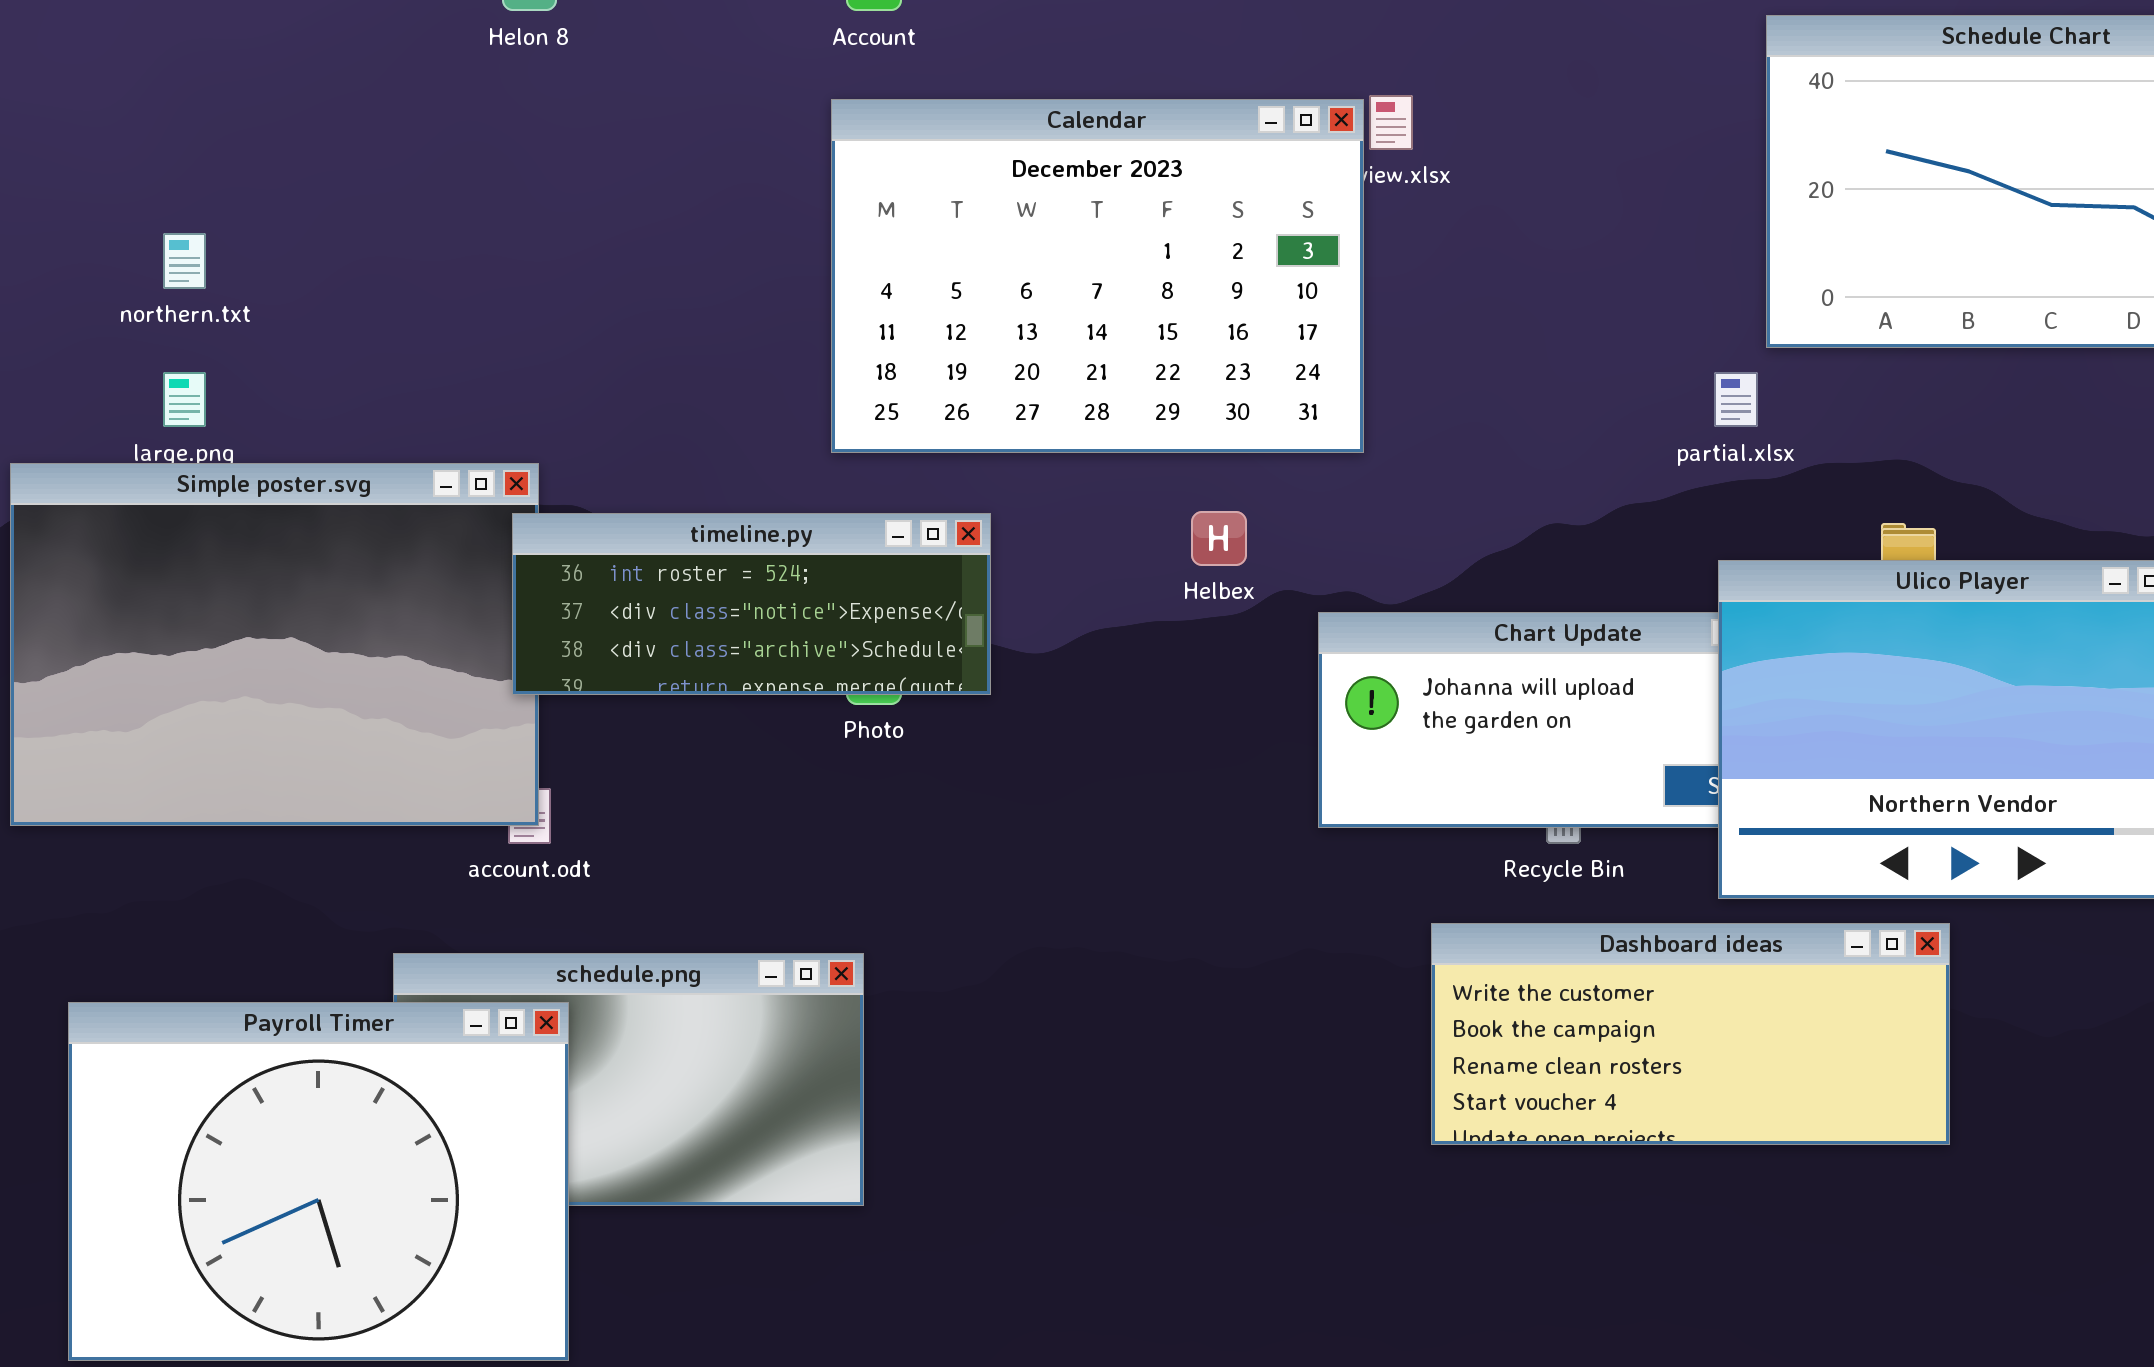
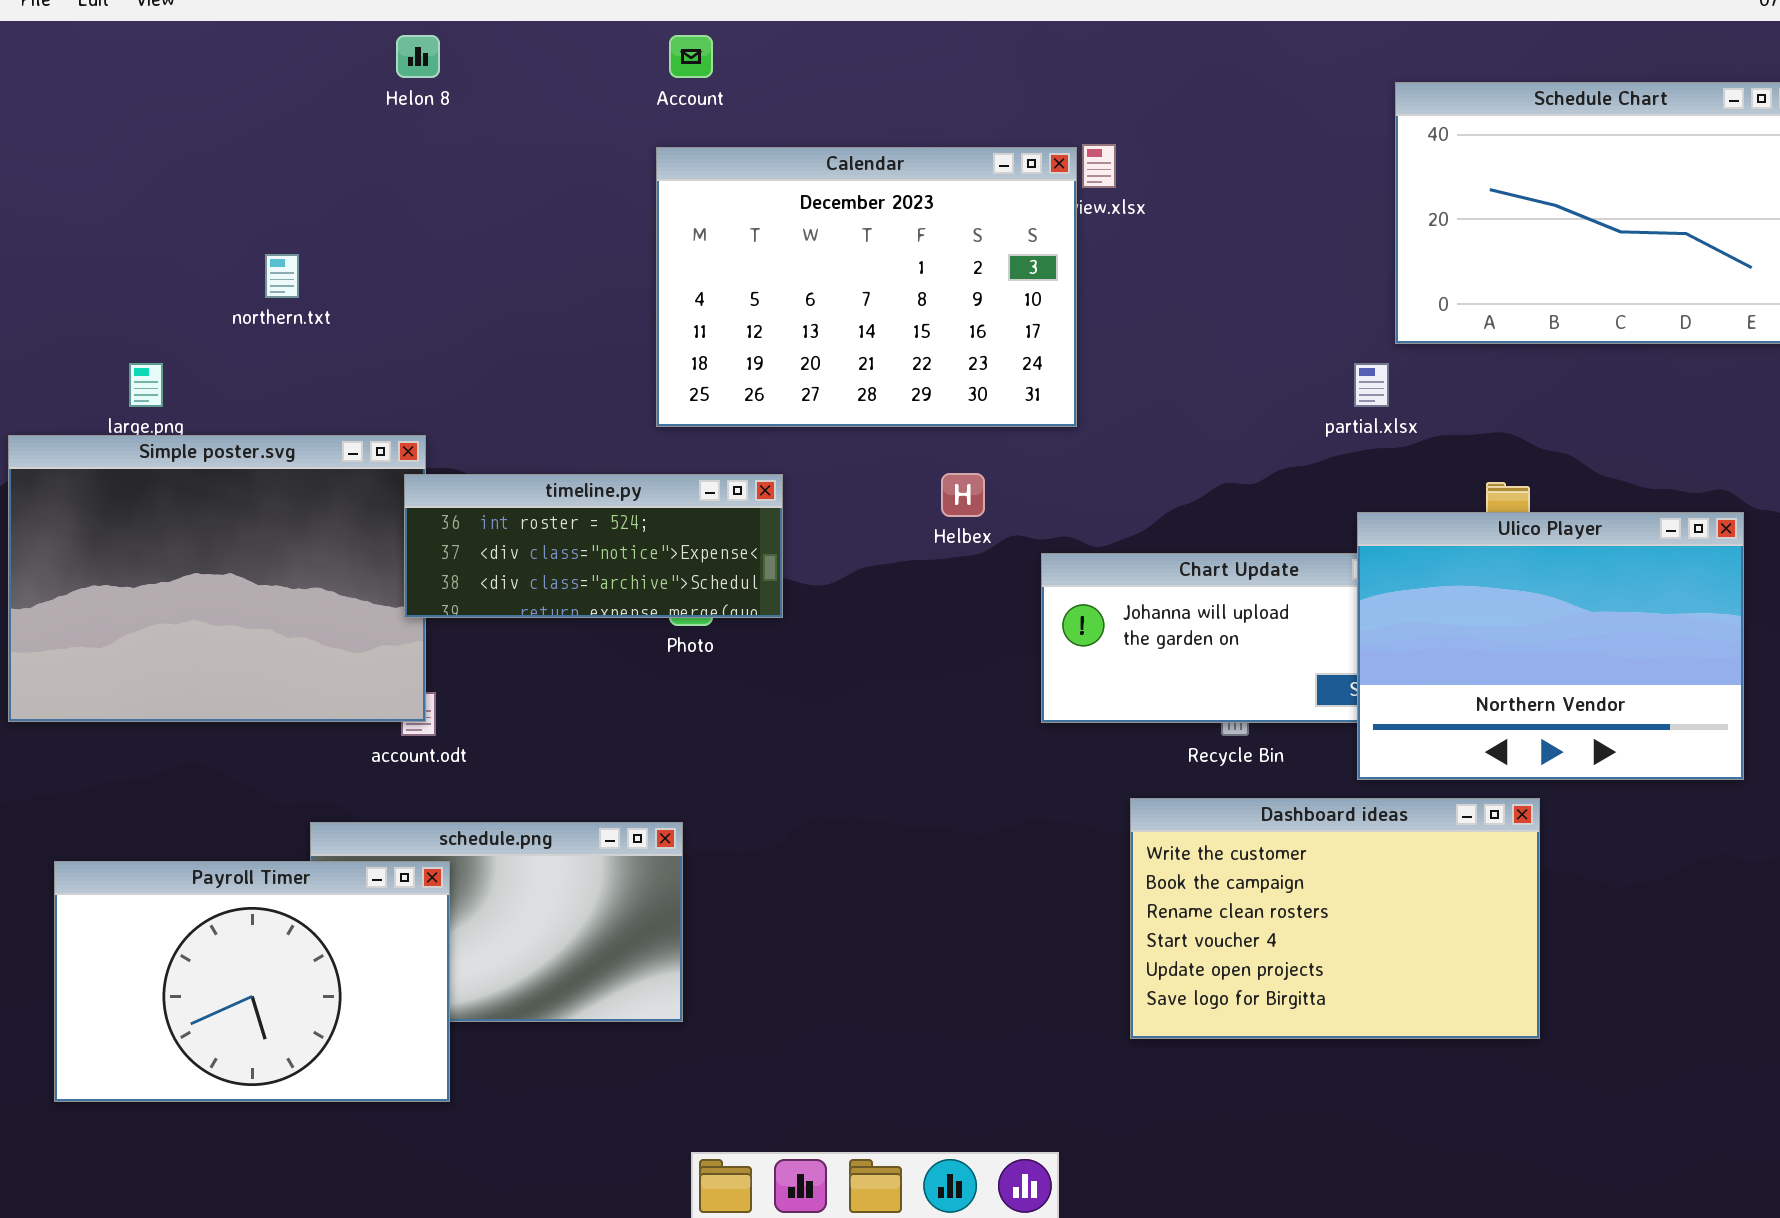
northern.txt: [163,233,206,289] -> [265,254,299,298], moved
Dashboard ideas: [1431,923,1950,1145] -> [1130,798,1540,1039], resized
Payroll Timer: [68,1002,569,1361] -> [54,861,450,1102], resized

